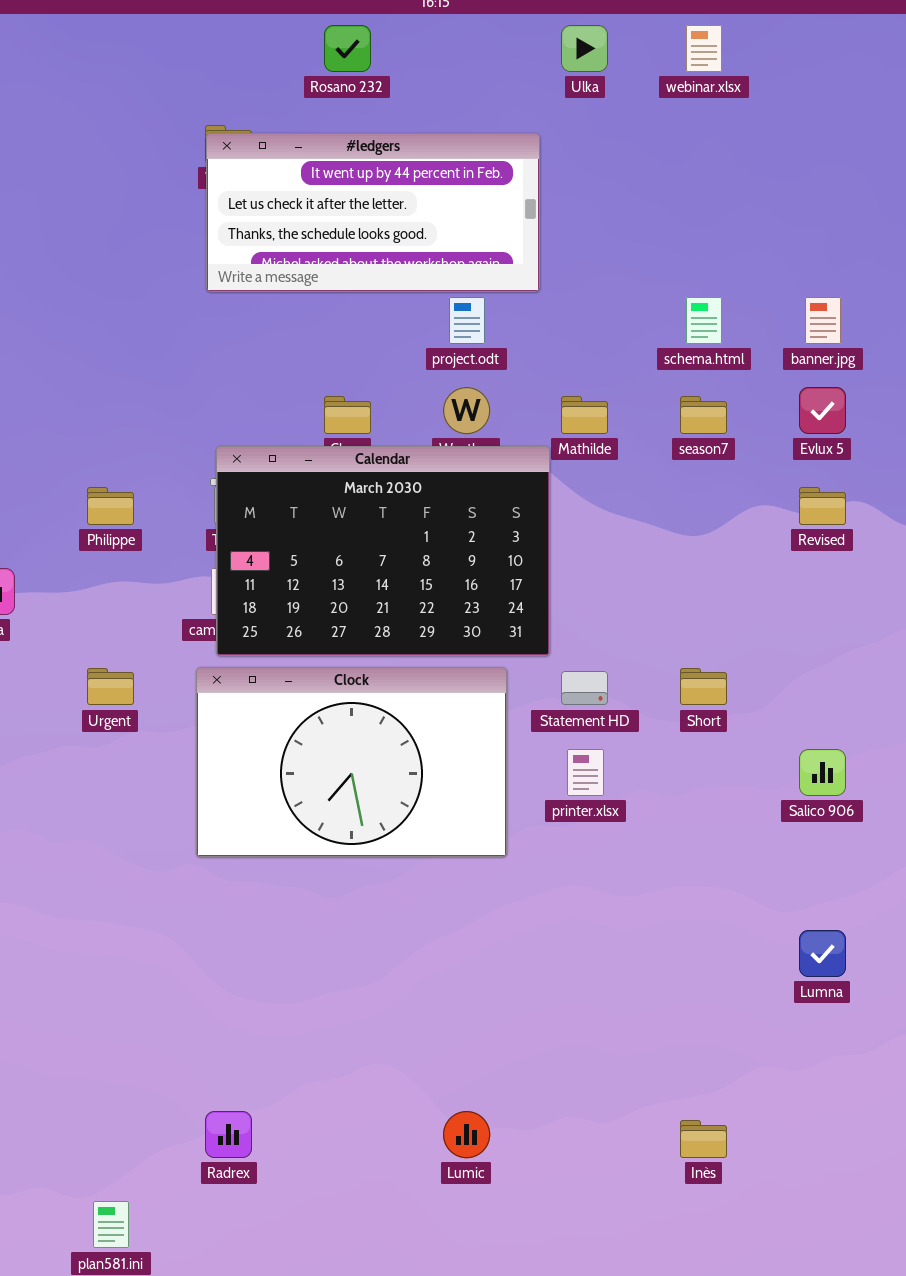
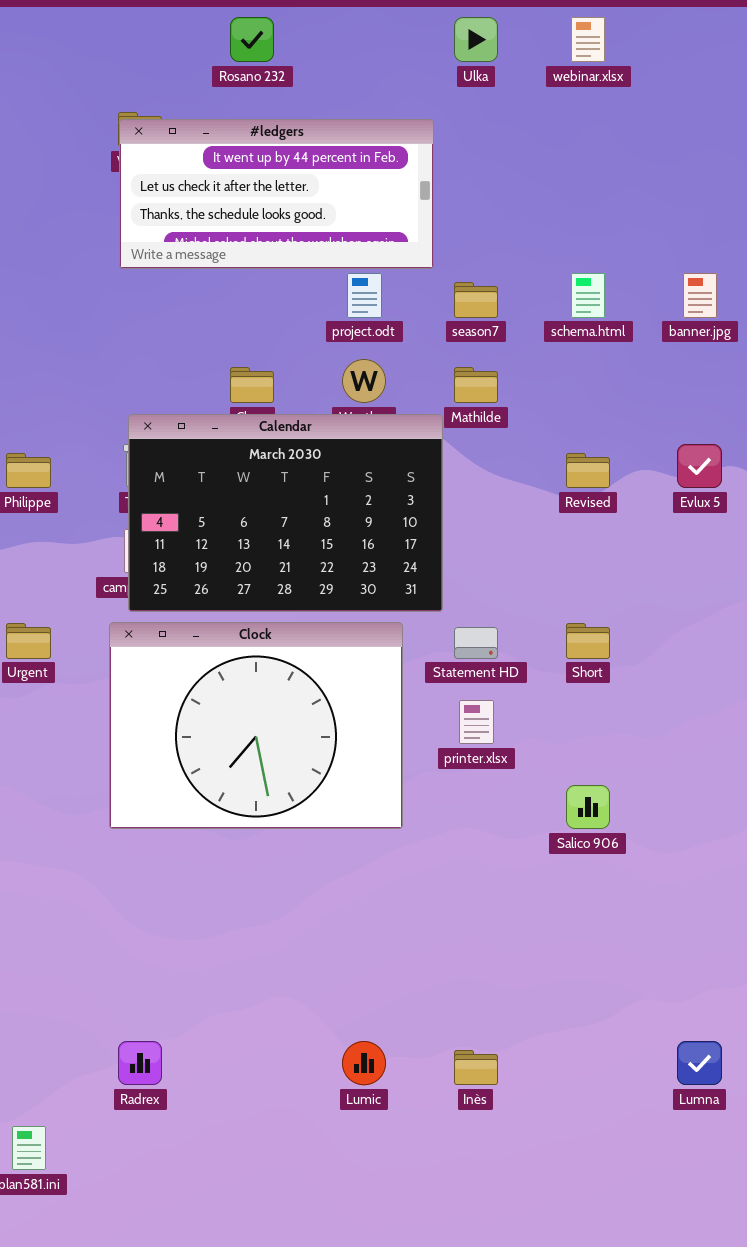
Evlux 5: [799,387,846,434] -> [677,444,722,488], moved
season7: [680,396,727,434] -> [454,282,498,318], moved
Revised: [799,487,846,525] -> [566,453,610,488], moved
Clock: [196,667,507,857] -> [109,622,403,829], resized
Salico 906: [799,749,846,796] -> [566,785,610,829], moved
Lumna: [799,930,846,977] -> [677,1041,722,1085], moved
Inès: [680,1120,727,1158] -> [454,1050,498,1085], moved

